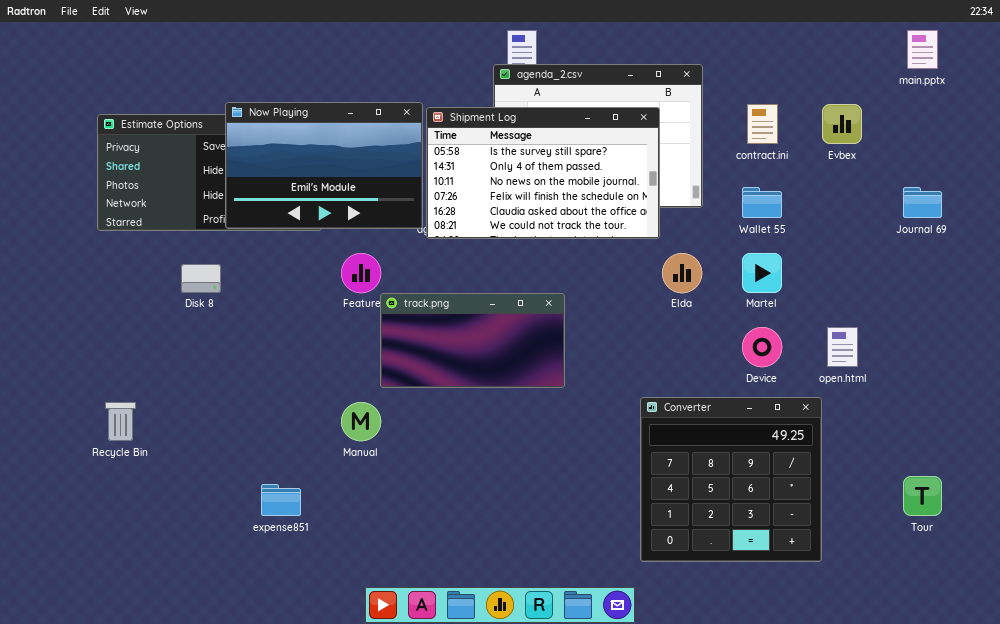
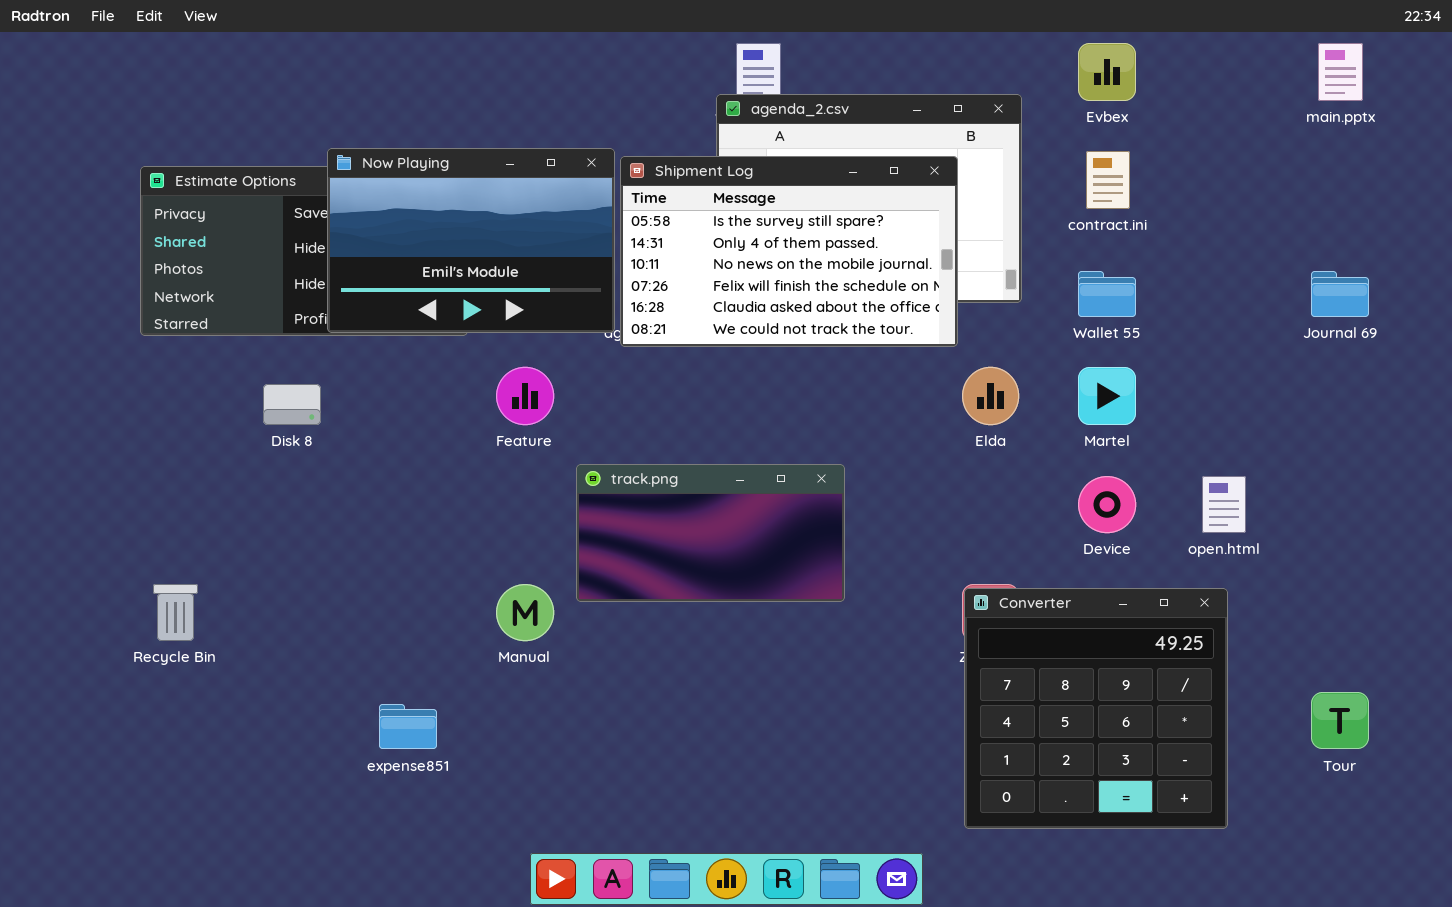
Evbex: [822,104,862,144] -> [1078,43,1136,101], moved
track.png: [380,293,565,388] -> [576,464,845,602], moved
Converter: [640,397,822,562] -> [964,588,1228,829], moved

